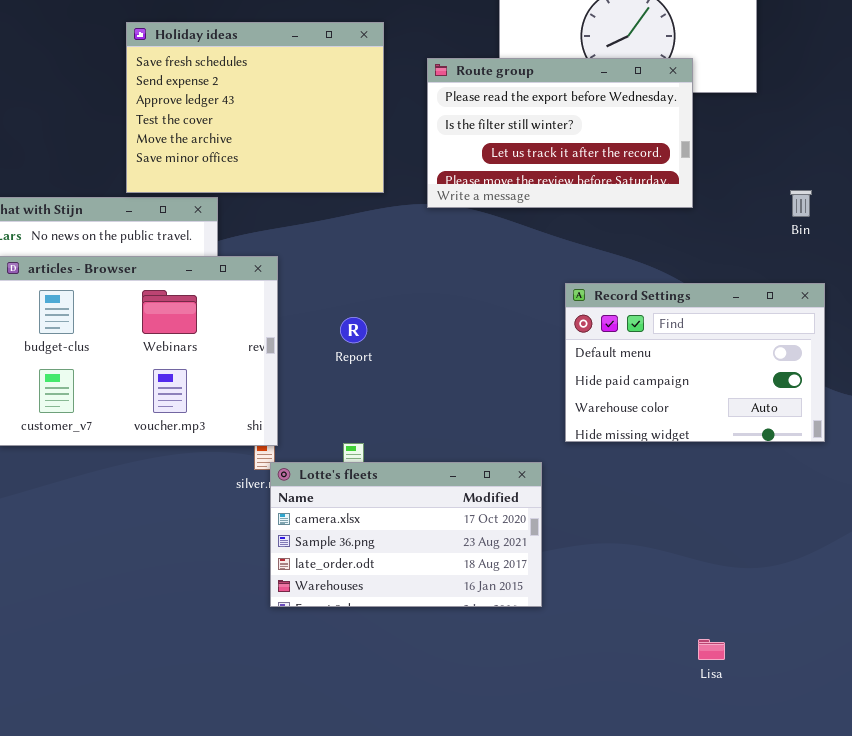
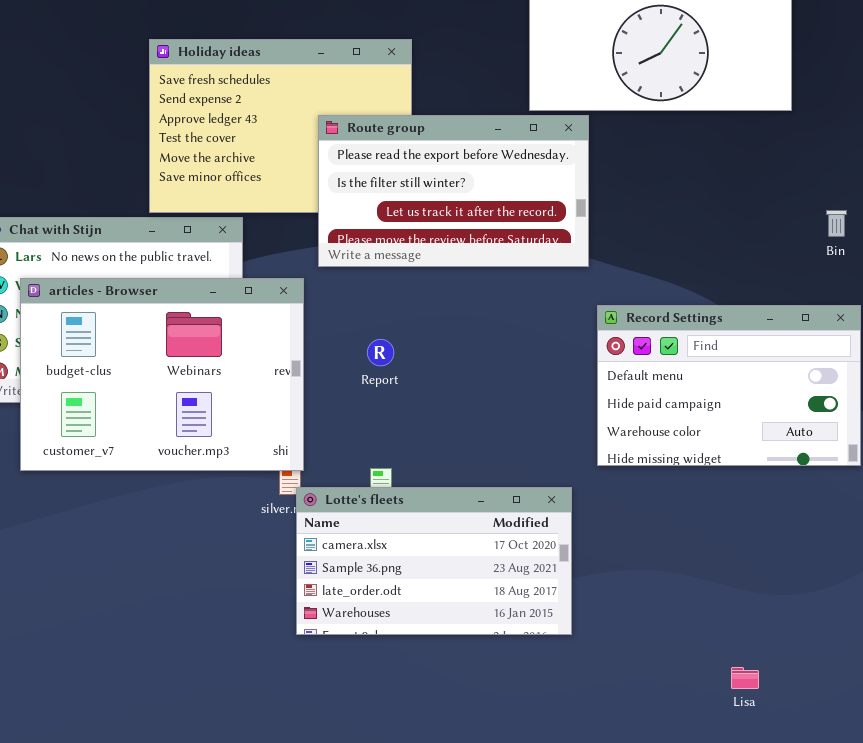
Route group: [427,58,693,208] -> [318,115,589,267], moved

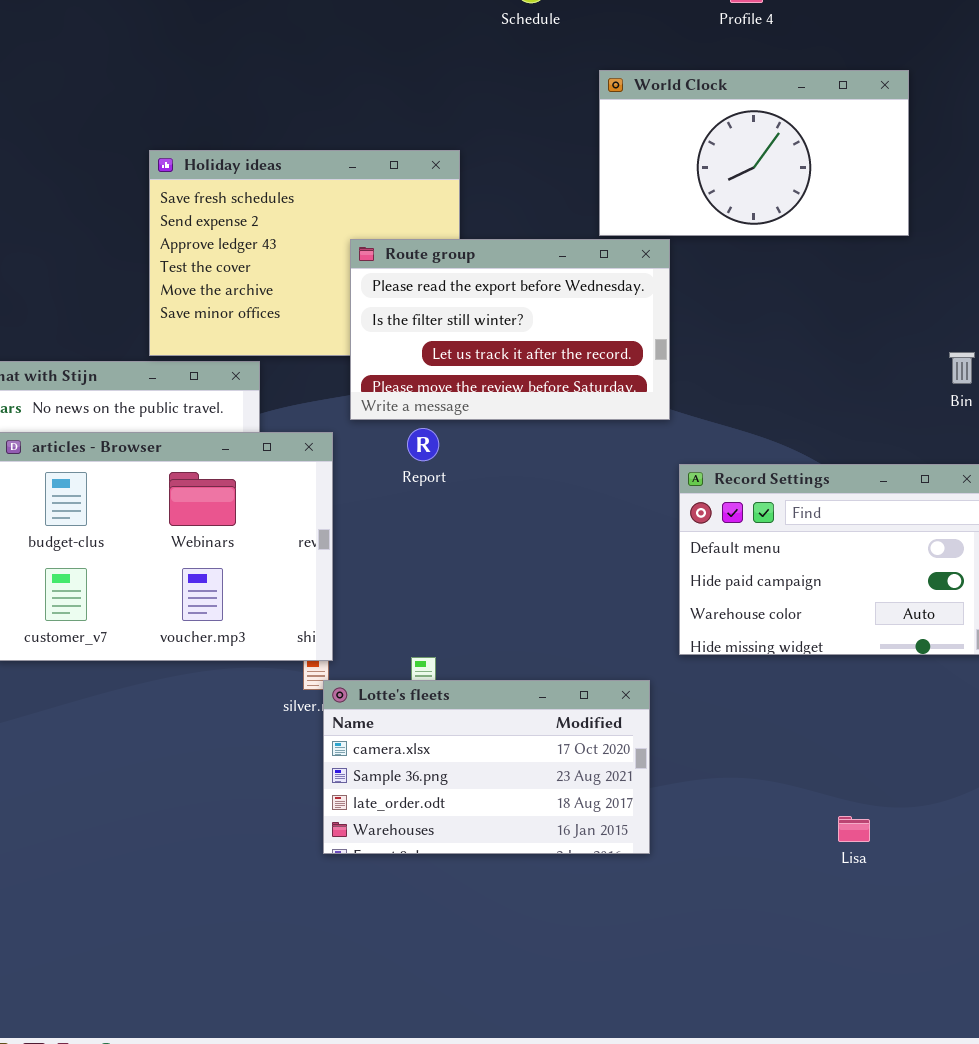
Report: [367,339,394,366] -> [407,428,439,461], moved
Lisa: [731,667,759,689] -> [838,816,870,842], moved

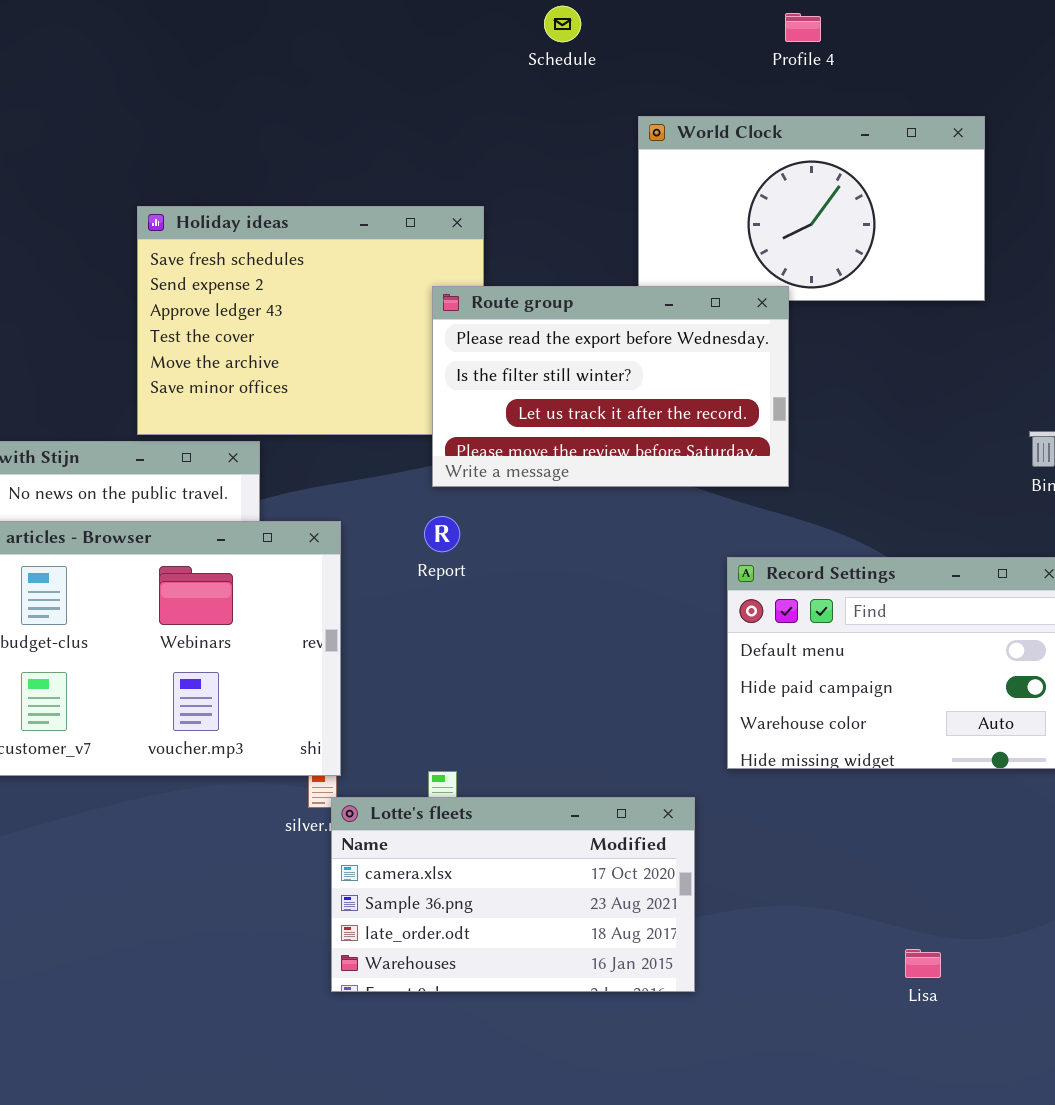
Route group: [350,239,670,420] -> [432,286,789,487], moved

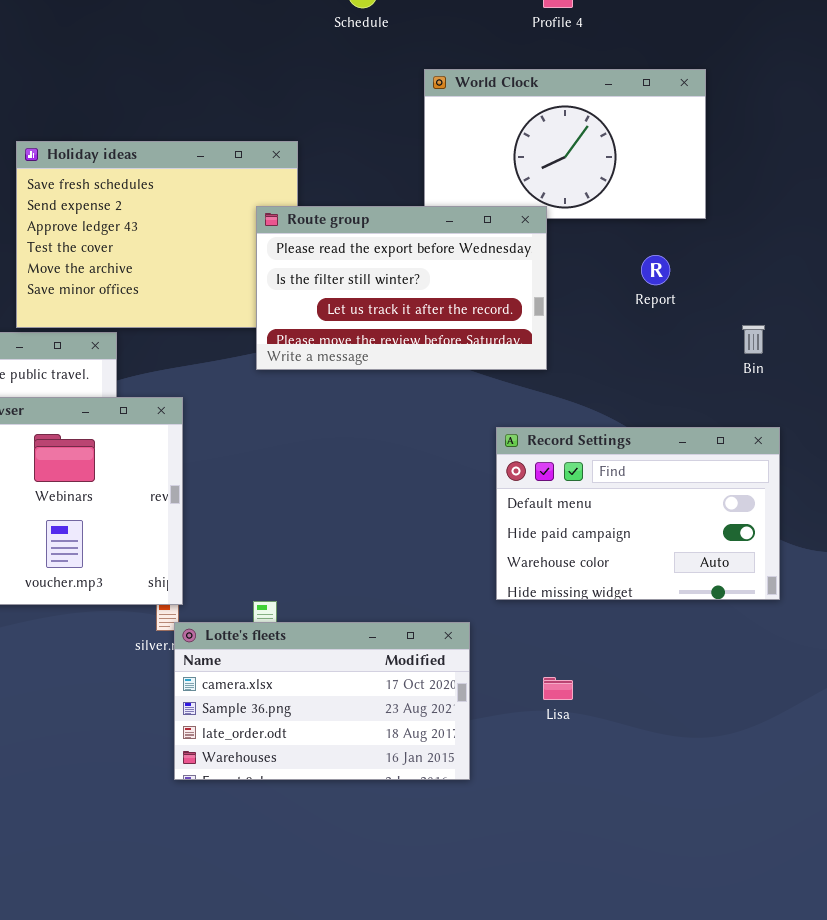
Report: [424,516,460,552] -> [641,255,670,285], moved
Lisa: [905,949,941,978] -> [543,677,573,700], moved

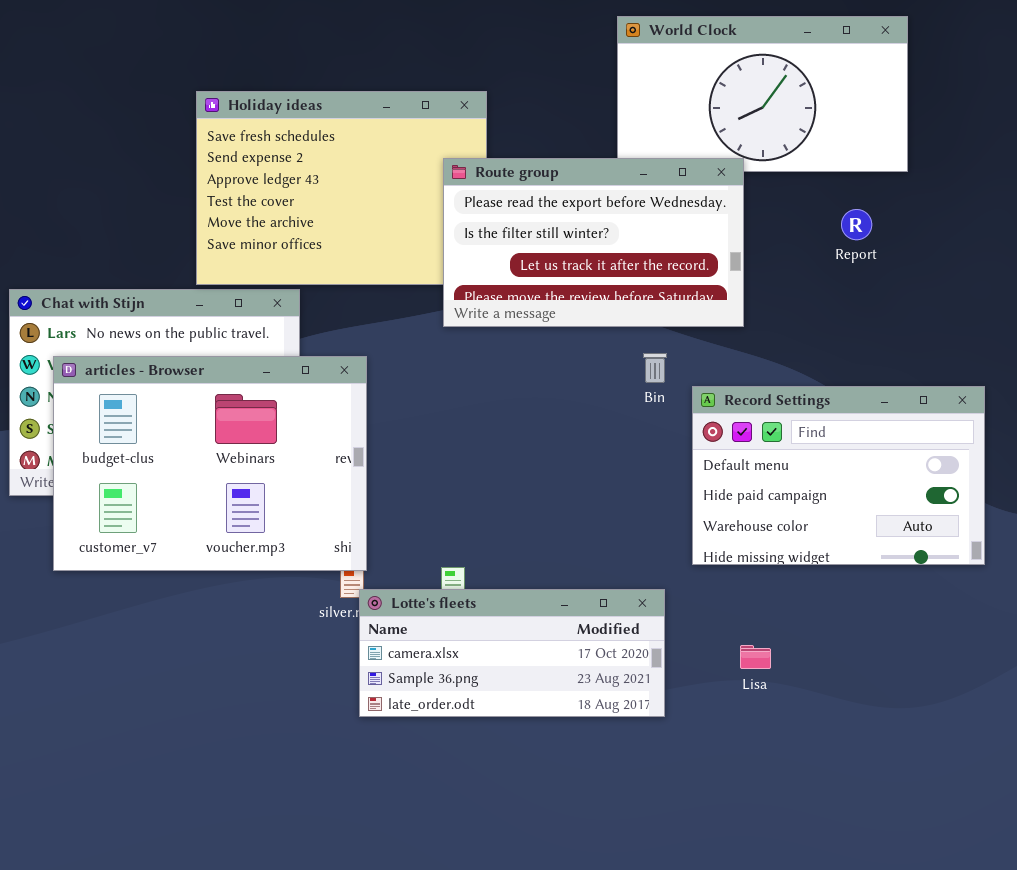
Bin: [742,325,765,354] -> [643,353,667,383], moved
Lotte's fleets: [174,622,470,780] -> [359,589,665,717], resized

